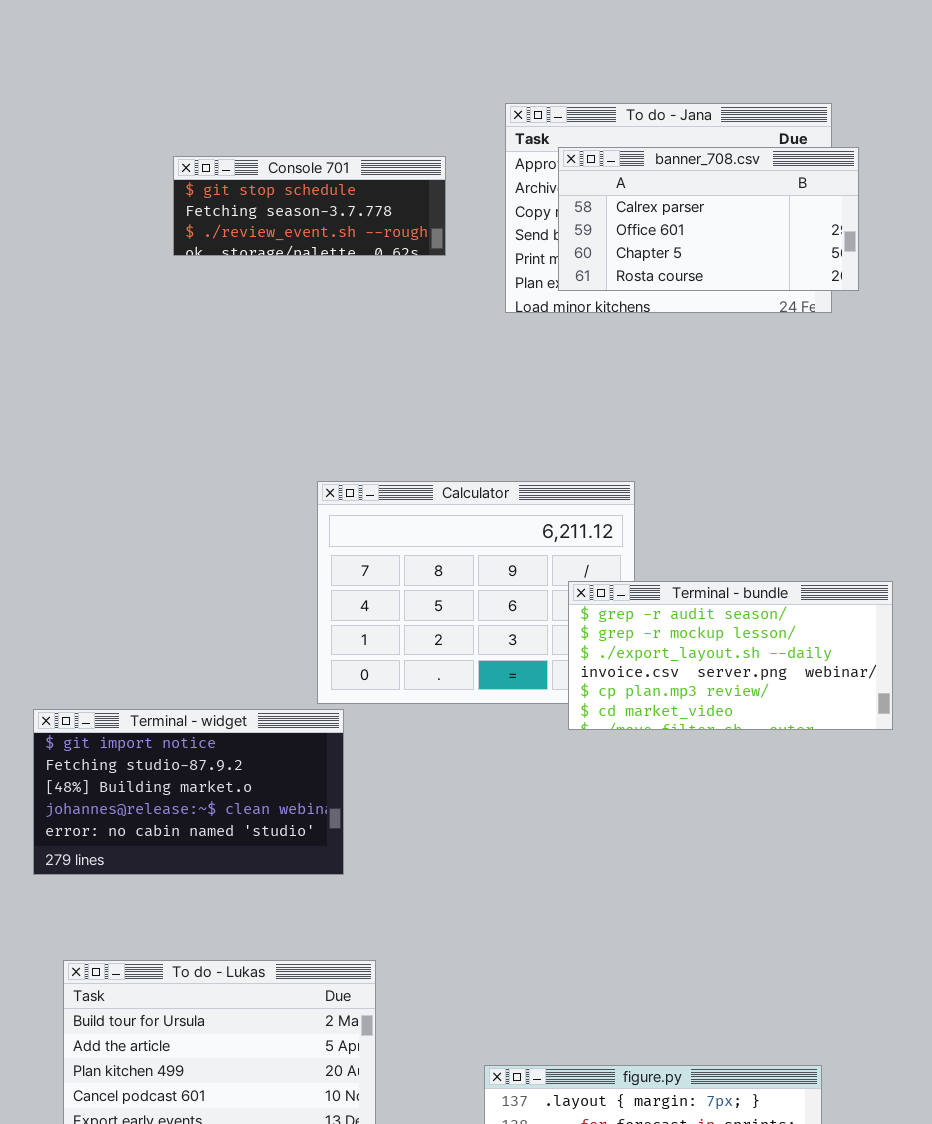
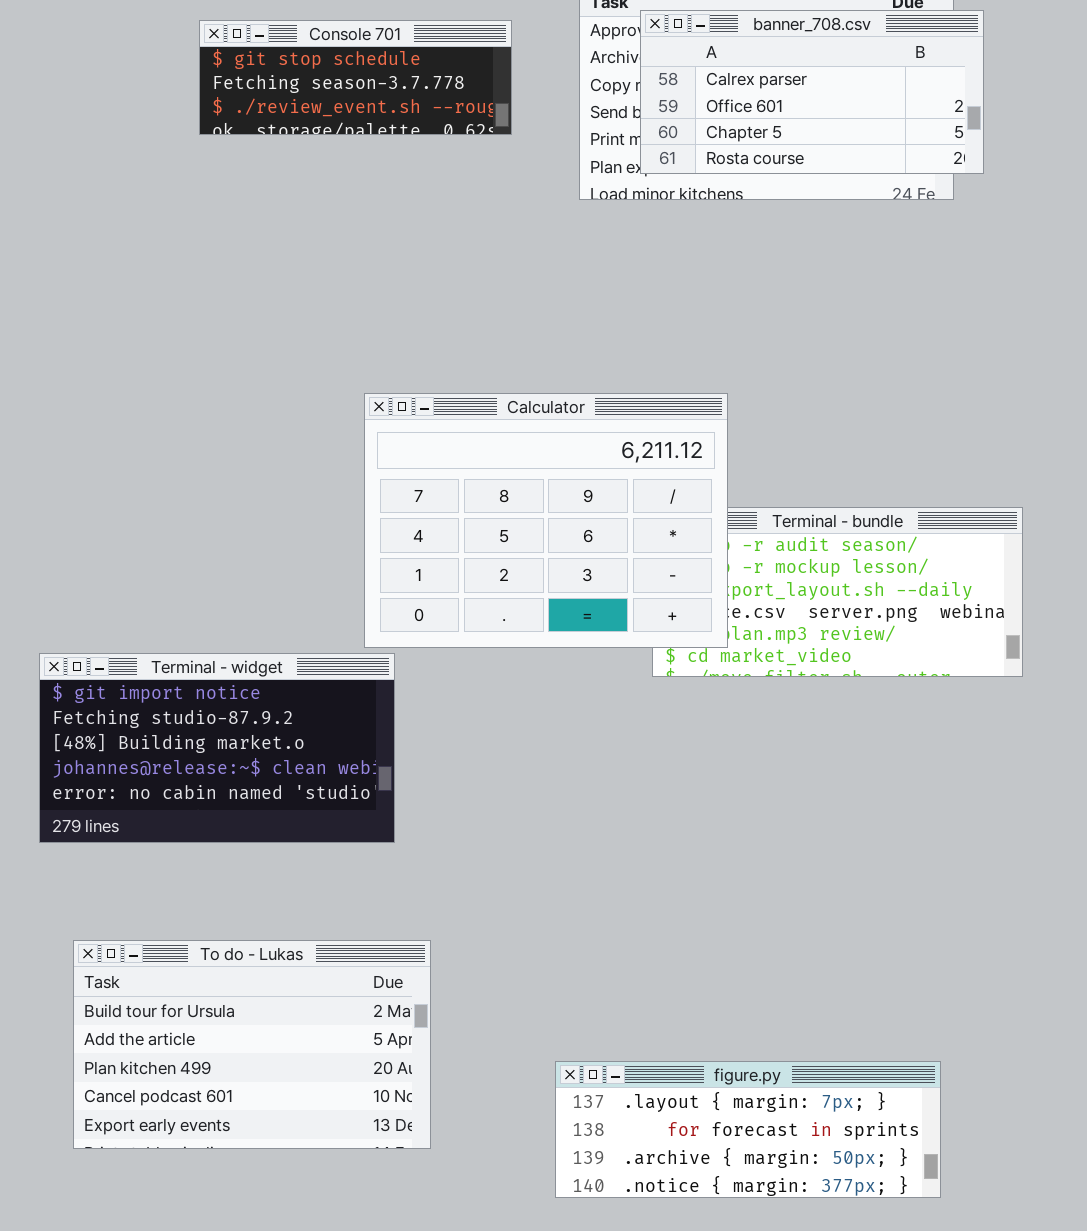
Calculator: [317,481,635,704] -> [364,393,728,648], raised

